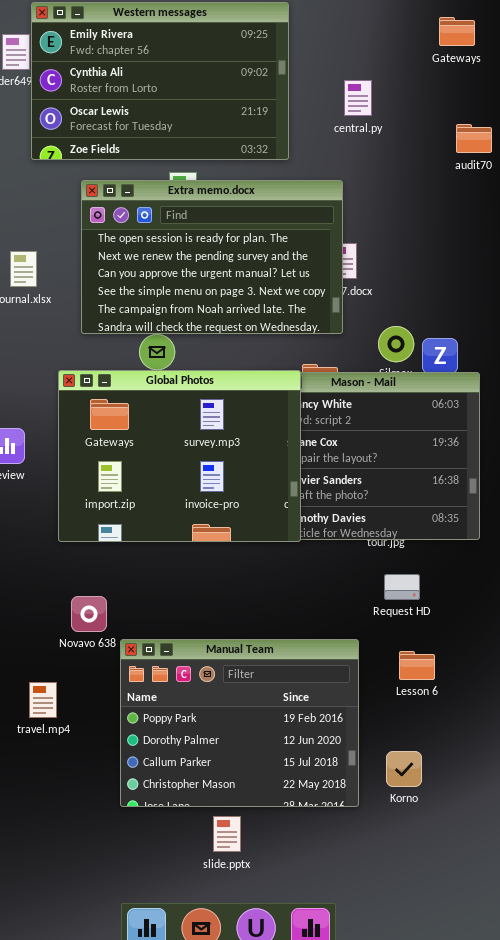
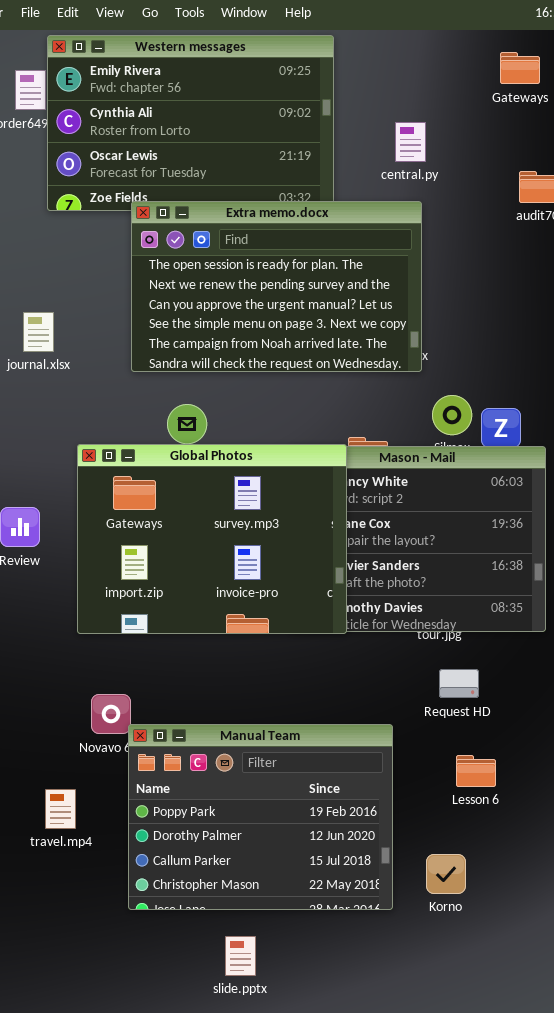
Extra memo.docx: [81,180,343,334] -> [131,201,422,372], moved
Manual Team: [120,639,359,807] -> [128,724,393,910], moved
Korno: [386,751,422,787] -> [426,854,466,894], moved
slide.pptx: [213,816,241,852] -> [225,936,256,976], moved

